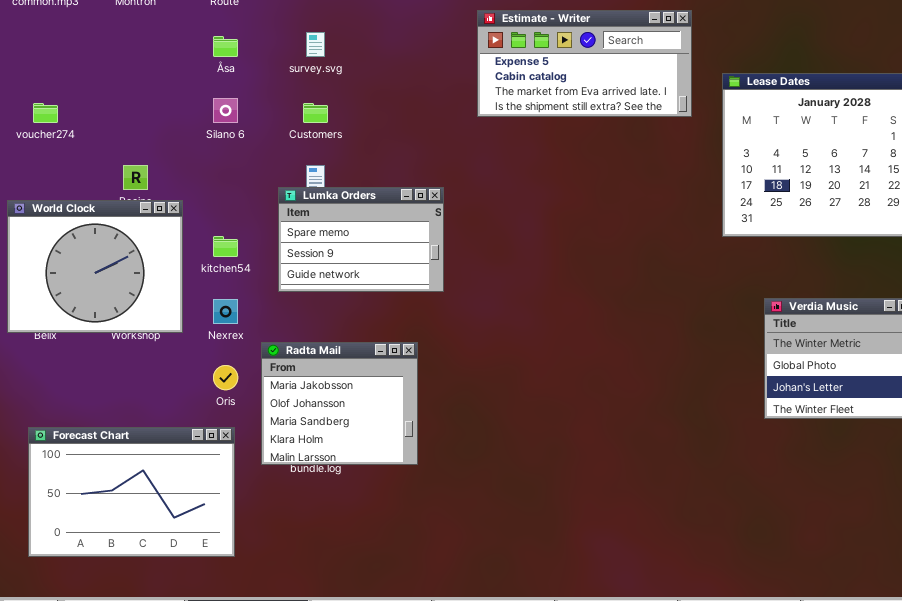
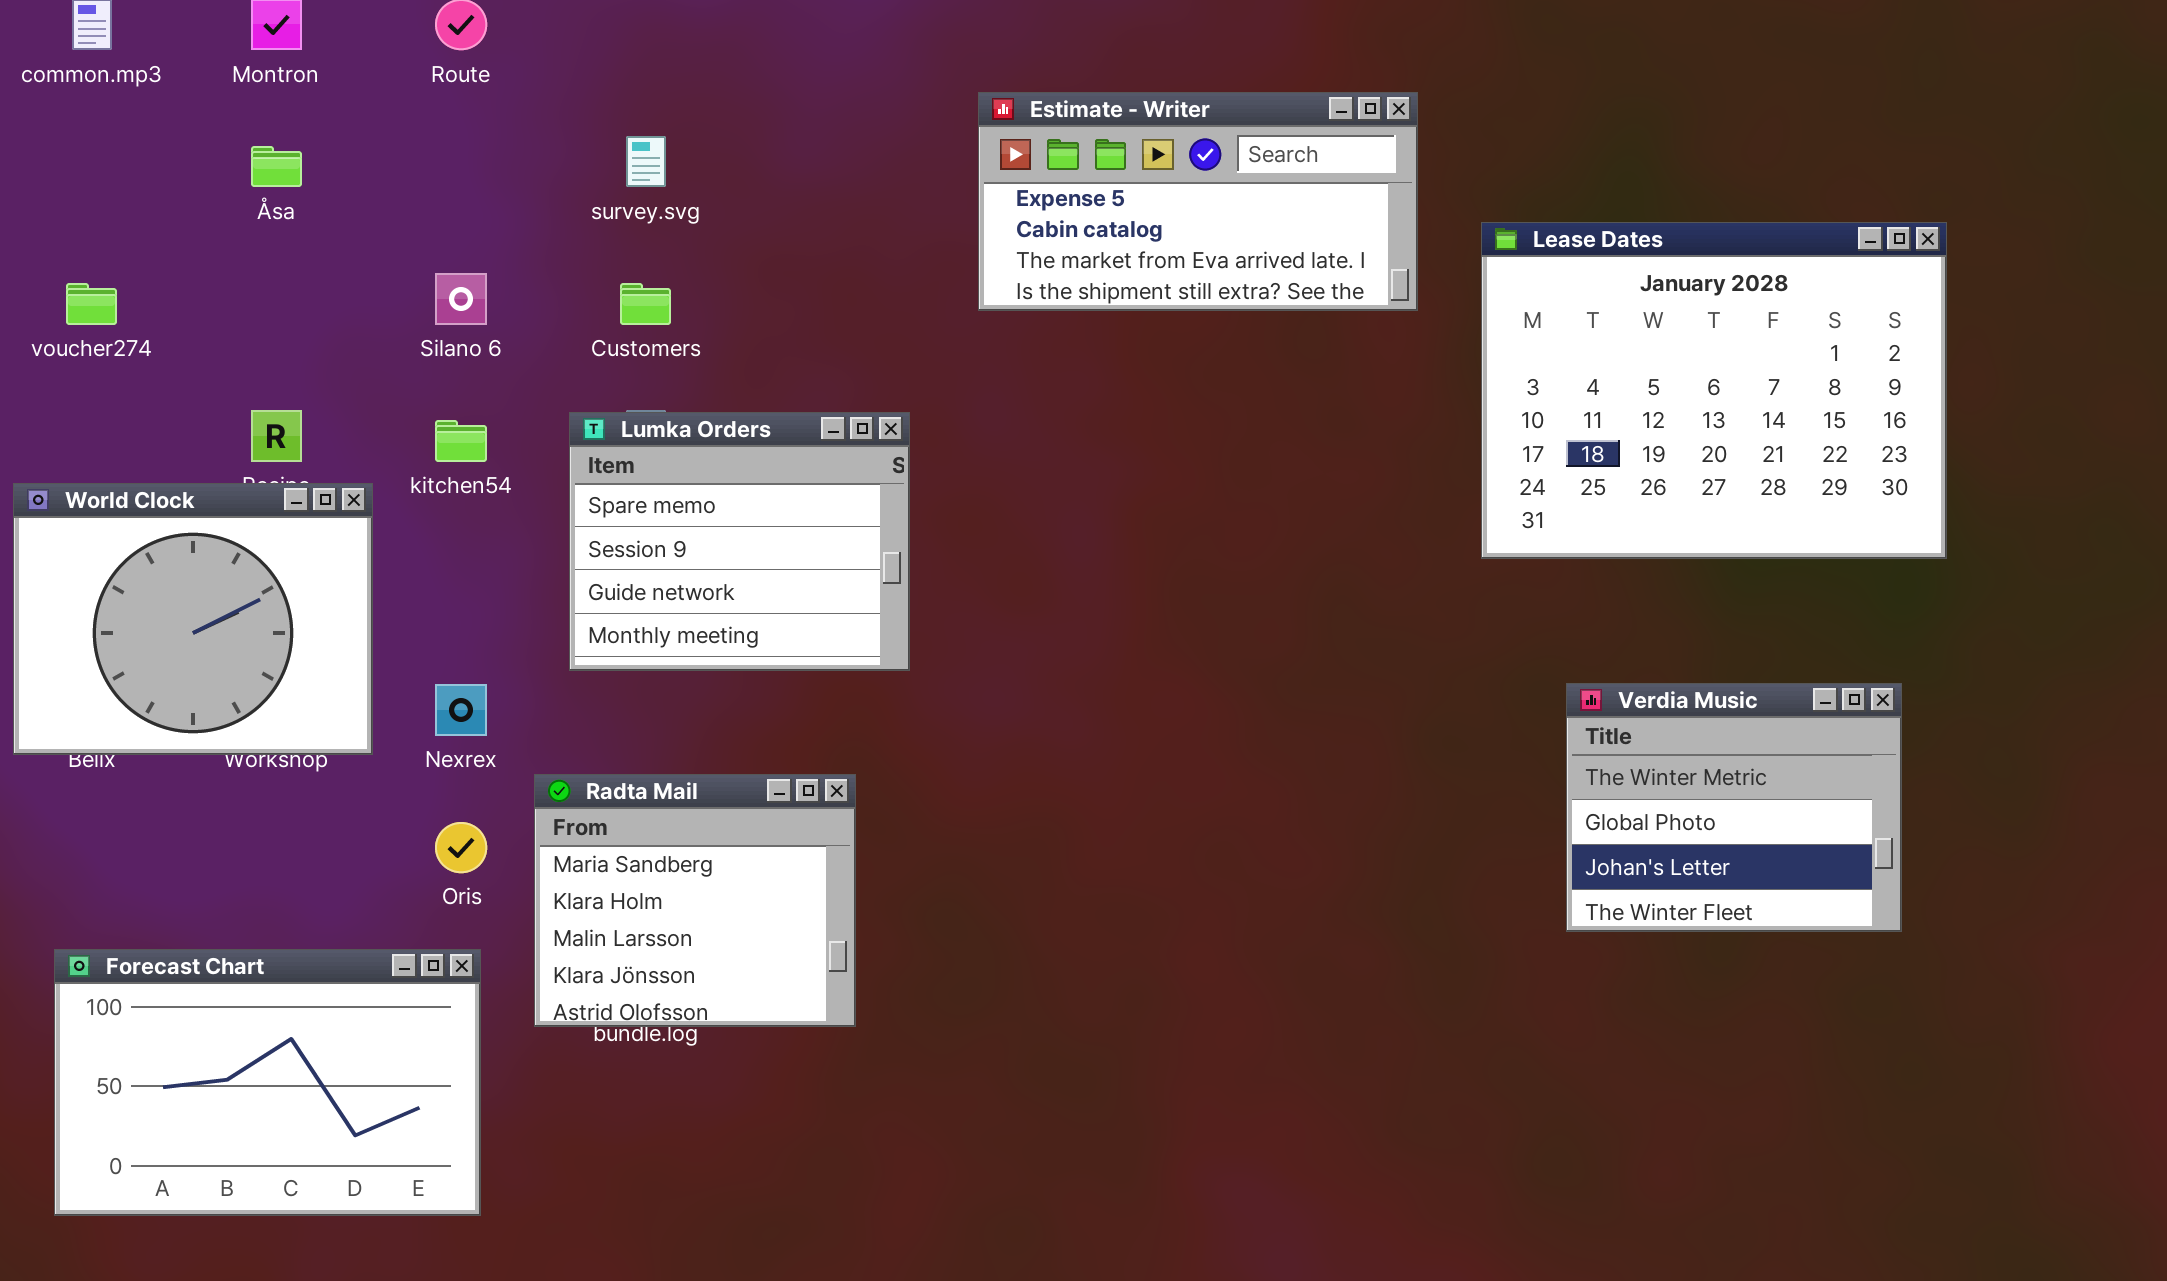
Åsa: [213,36,238,57] -> [251,146,302,187], moved
Lumka Orders: [278,187,444,292] -> [569,412,910,671], resized
kitchen54: [213,236,238,257] -> [435,420,487,462], moved
Radta Mail: [261,342,418,465] -> [534,774,856,1027], scrolled down 2 rows

